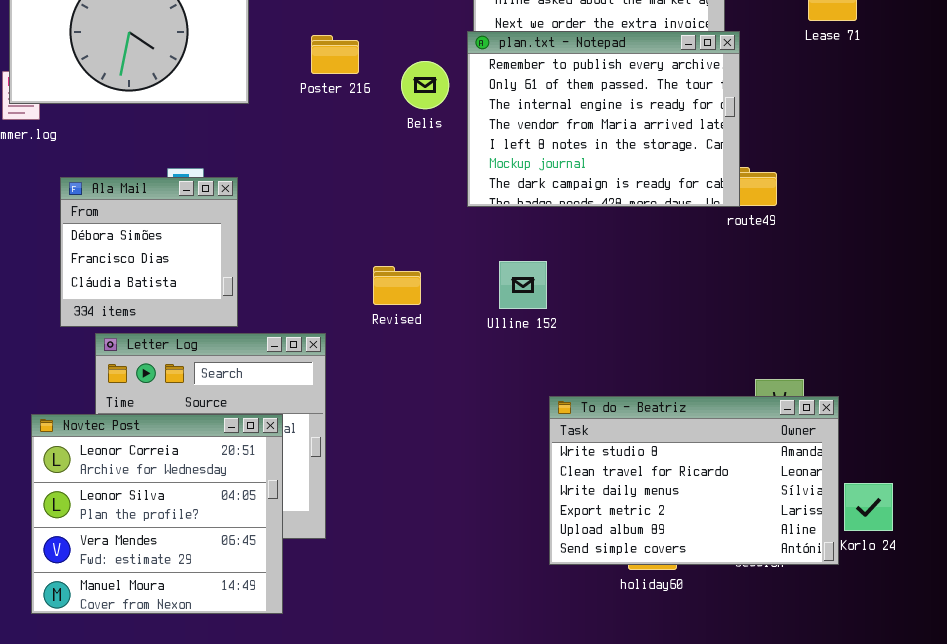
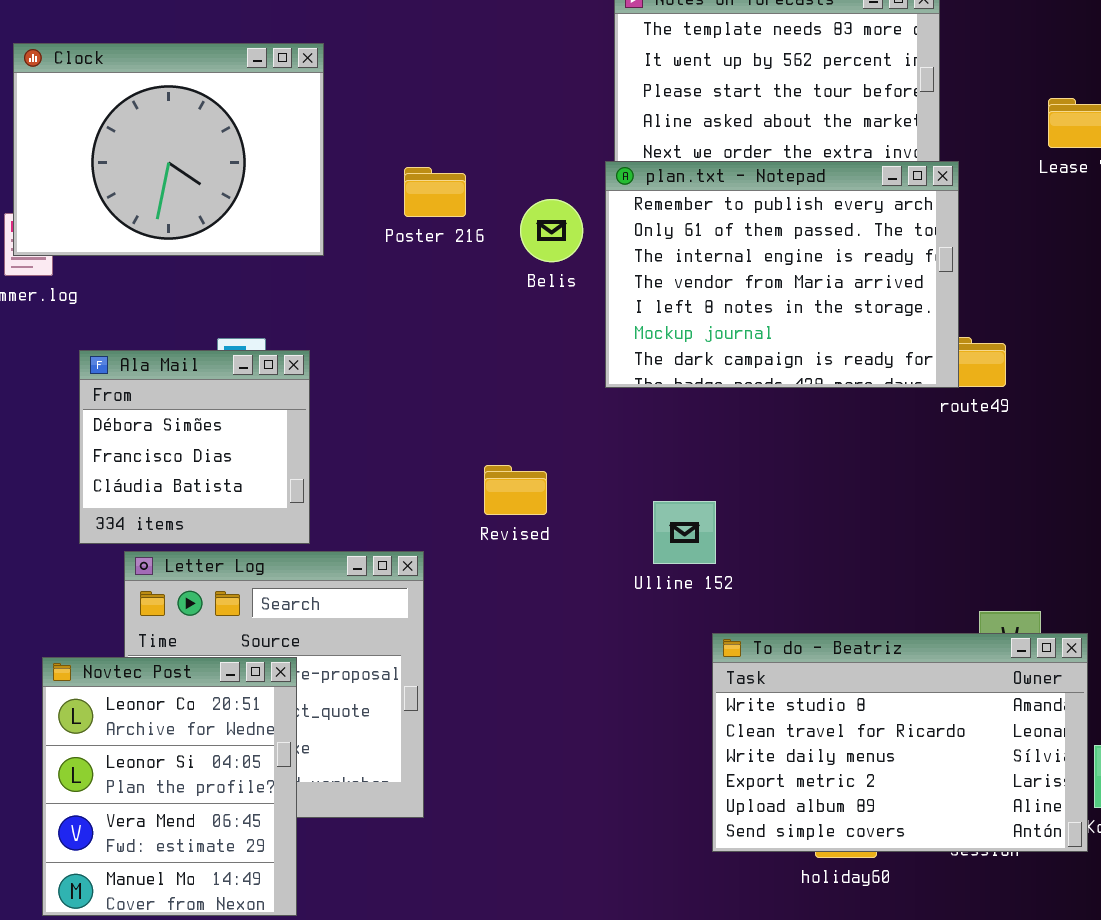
Ulline 152: [499,261,547,309] -> [653,501,716,564], moved
Novtec Post: [31,414,283,614] -> [42,657,297,916], resized

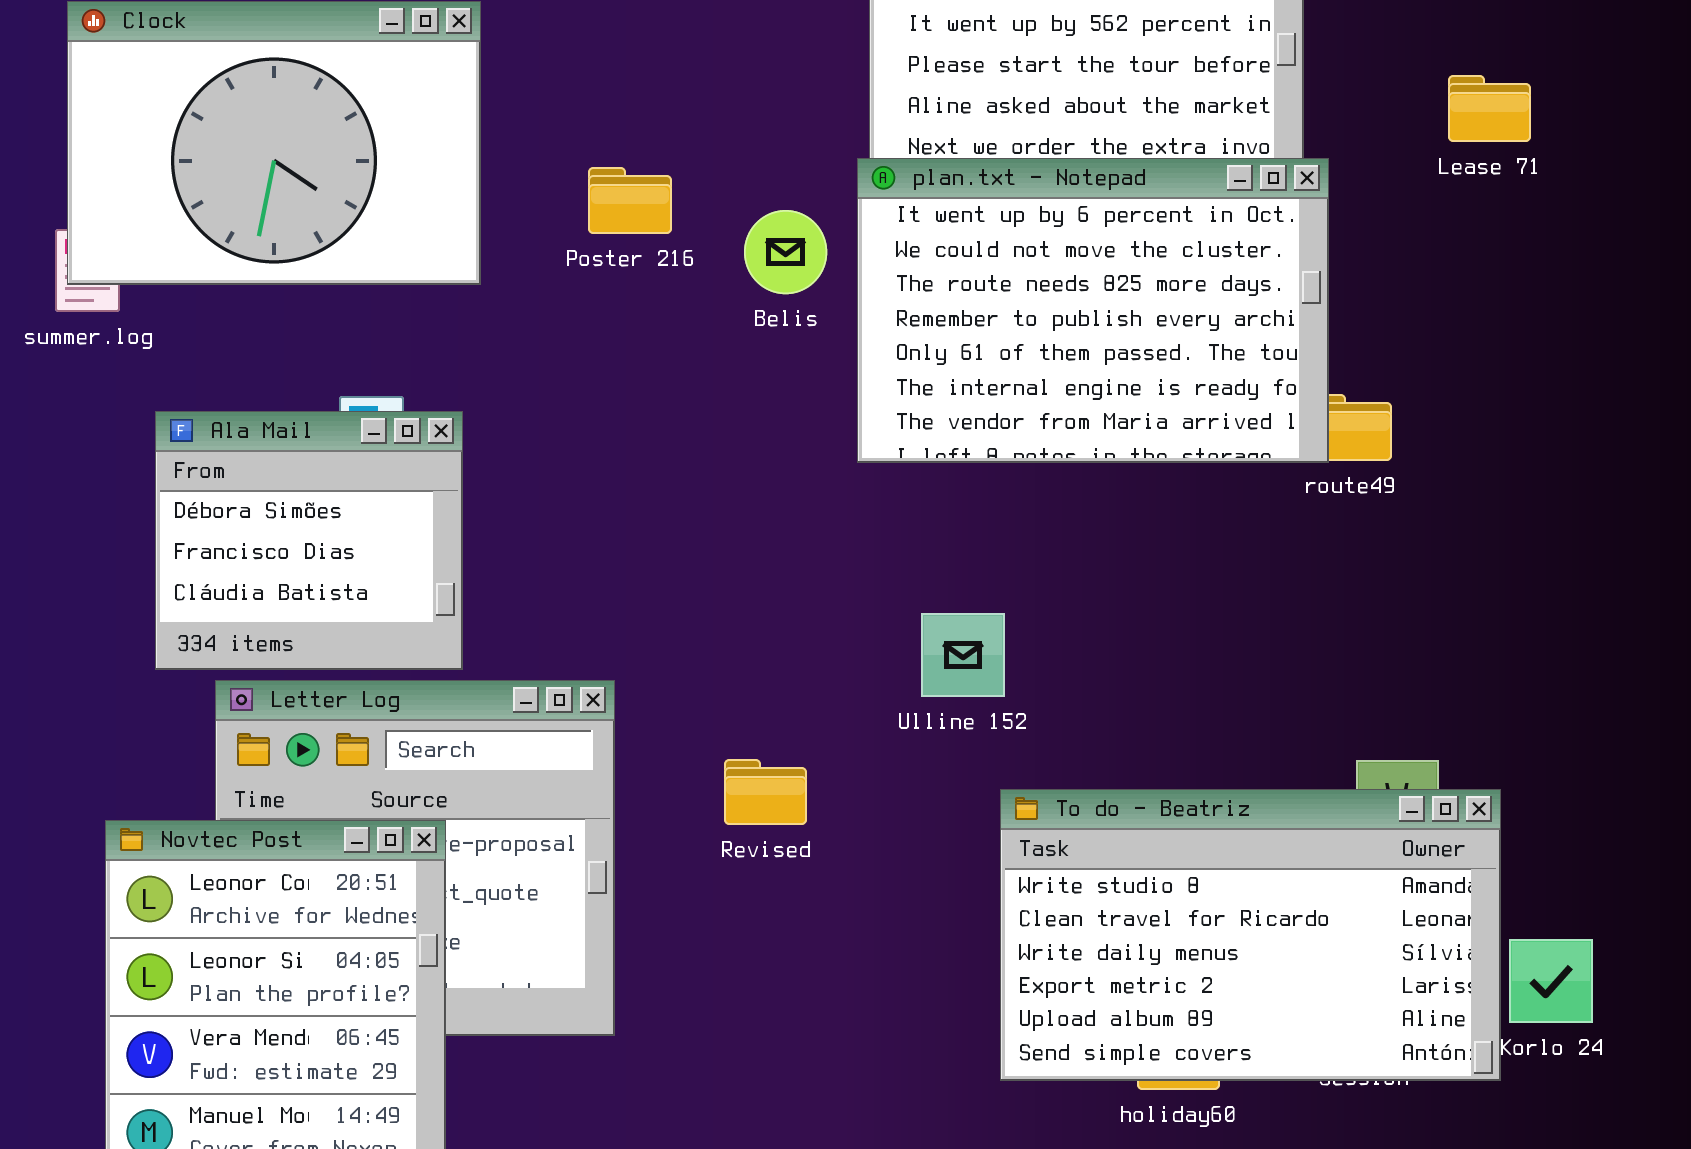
plan.txt - Notepad: [605,161,959,388] -> [857,158,1329,463], scrolled up 3 rows
Revised: [484,465,547,515] -> [724,759,807,825], moved

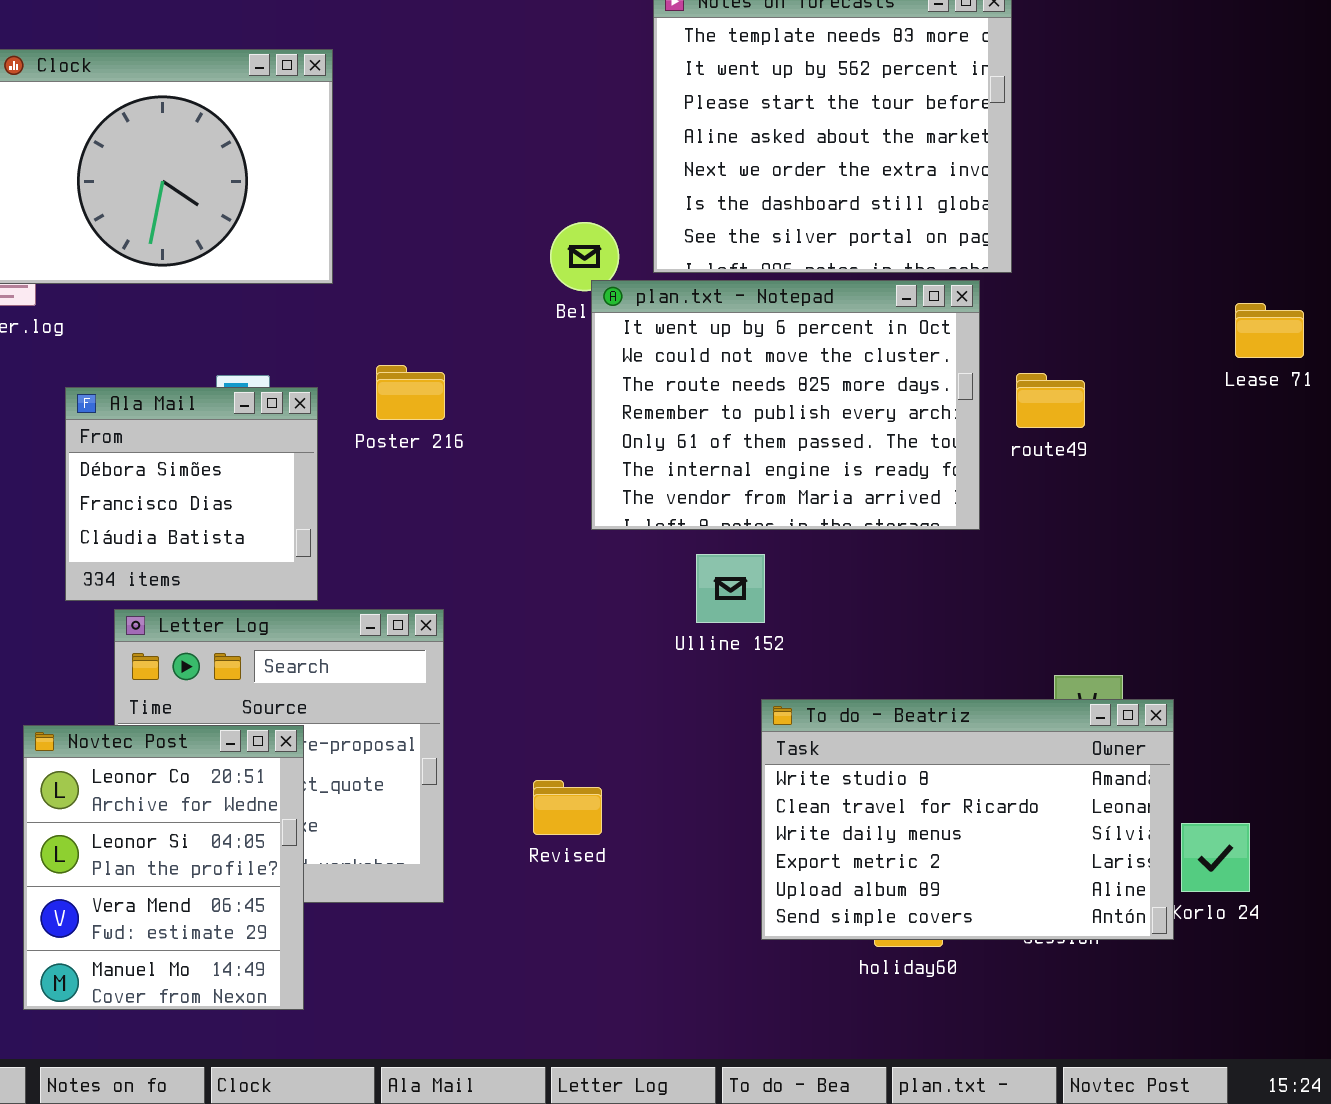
Lease 71: [1448,75,1531,142] -> [1235,303,1304,358], moved
plan.txt - Notepad: [857,158,1329,463] -> [591,280,980,530], moved
Poster 216: [588,167,672,234] -> [376,365,445,420], moved
Revised: [724,759,807,825] -> [533,780,602,835], moved

